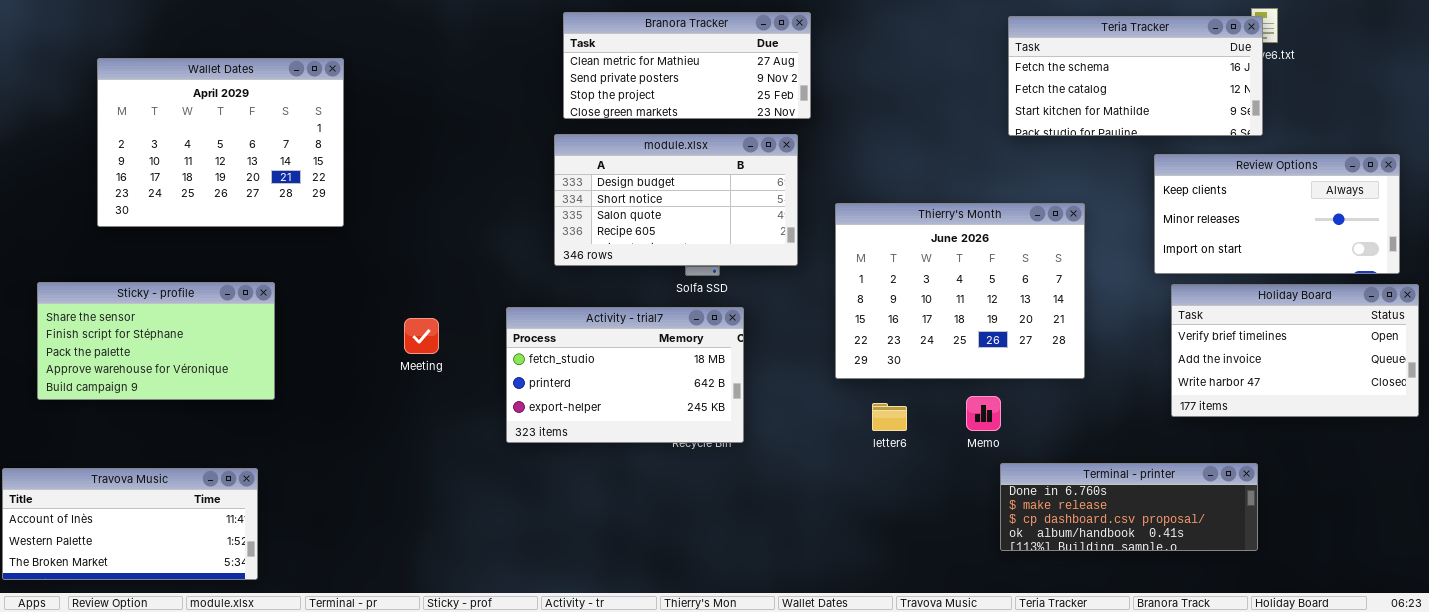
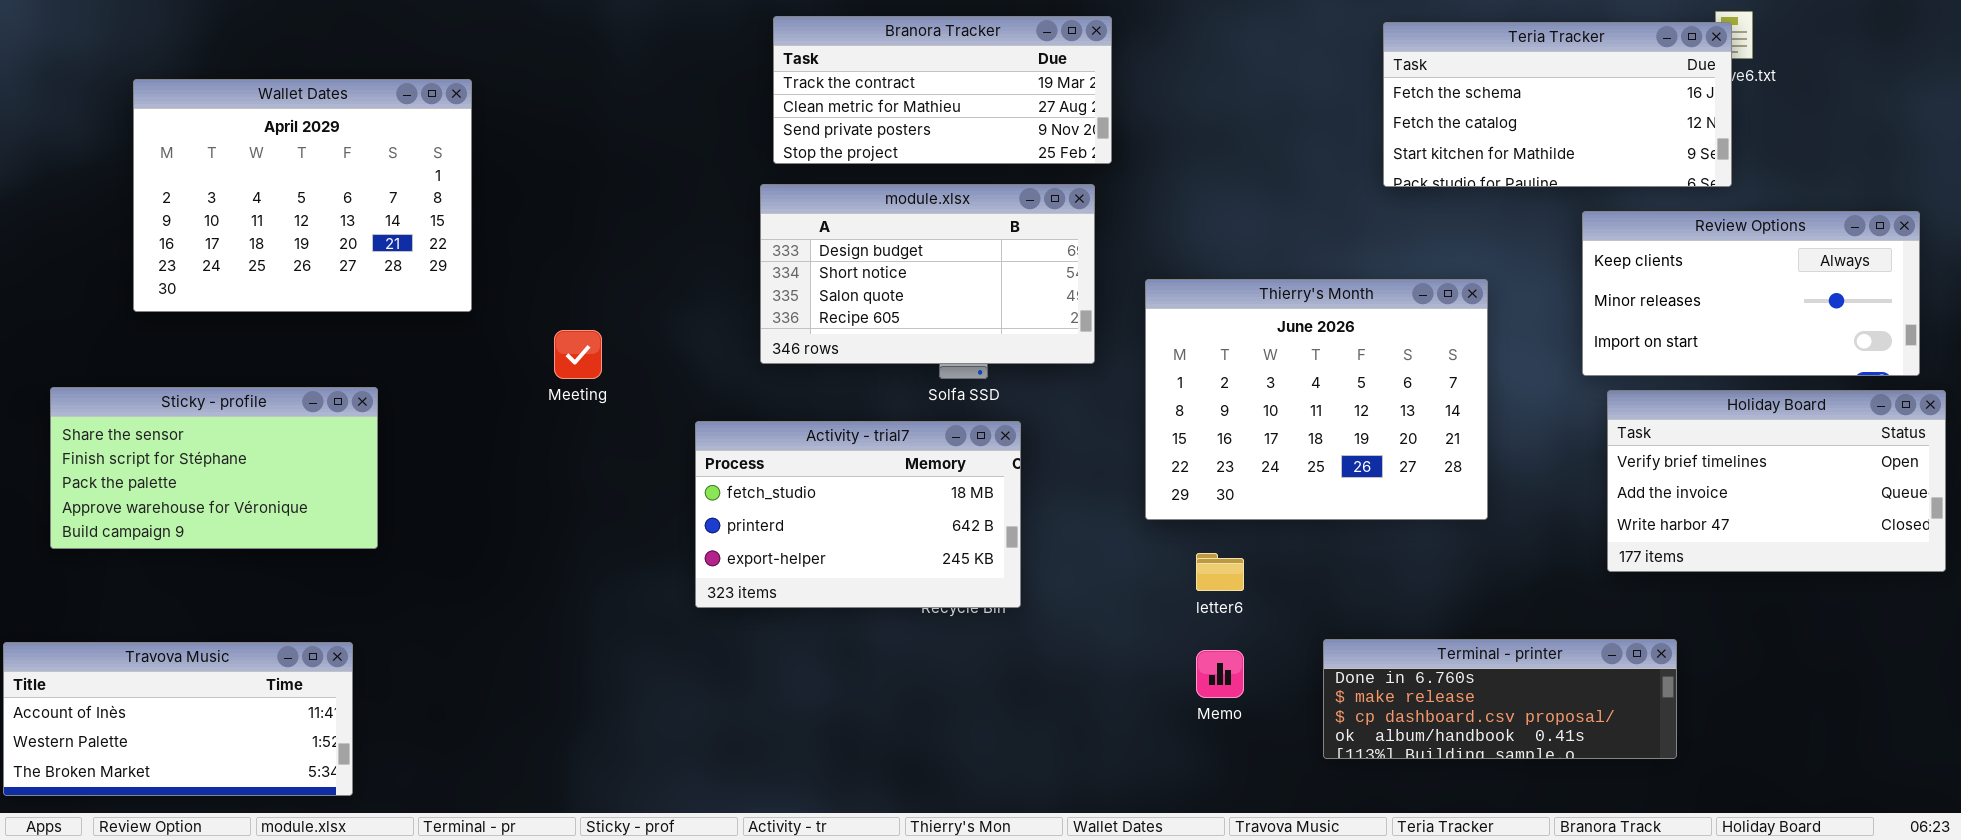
Branora Tracker: [563,12,811,119] -> [773,16,1112,164], scrolled up 1 row
Meeting: [404,318,439,354] -> [554,330,602,379], moved
Memo: [966,396,1001,431] -> [1196,650,1244,698], moved
Terminal - printer: [1000,463,1258,551] -> [1323,639,1677,759], moved

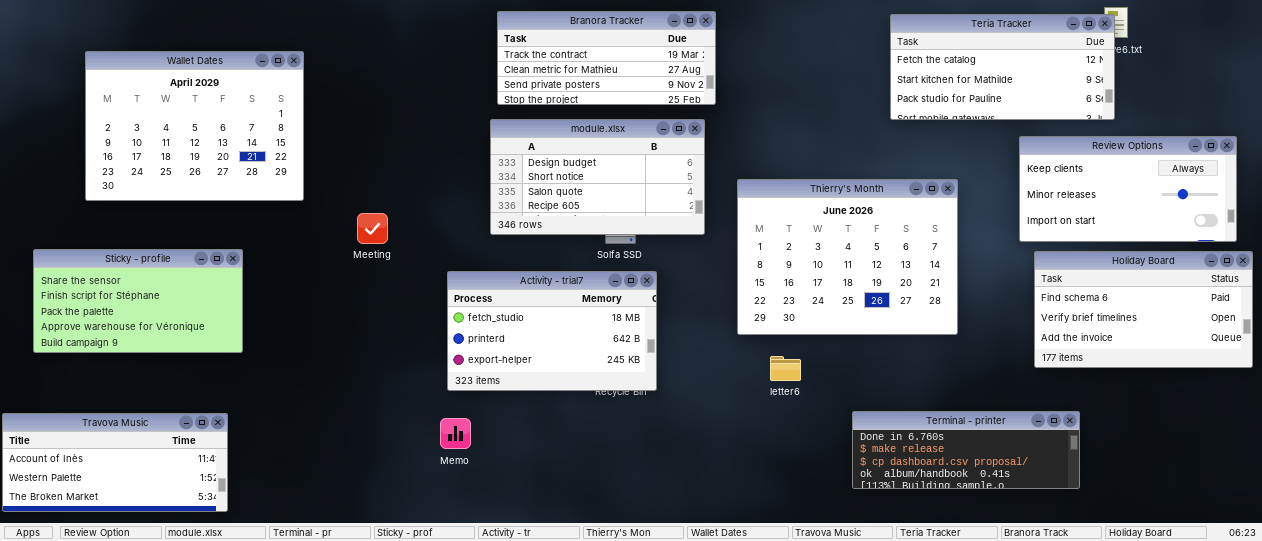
Teria Tracker: [1383,22,1732,187] -> [890,14,1115,120], scrolled down 1 row
Holiday Board: [1607,390,1946,572] -> [1034,251,1253,368], scrolled up 1 row
Memo: [1196,650,1244,698] -> [440,418,471,449], moved

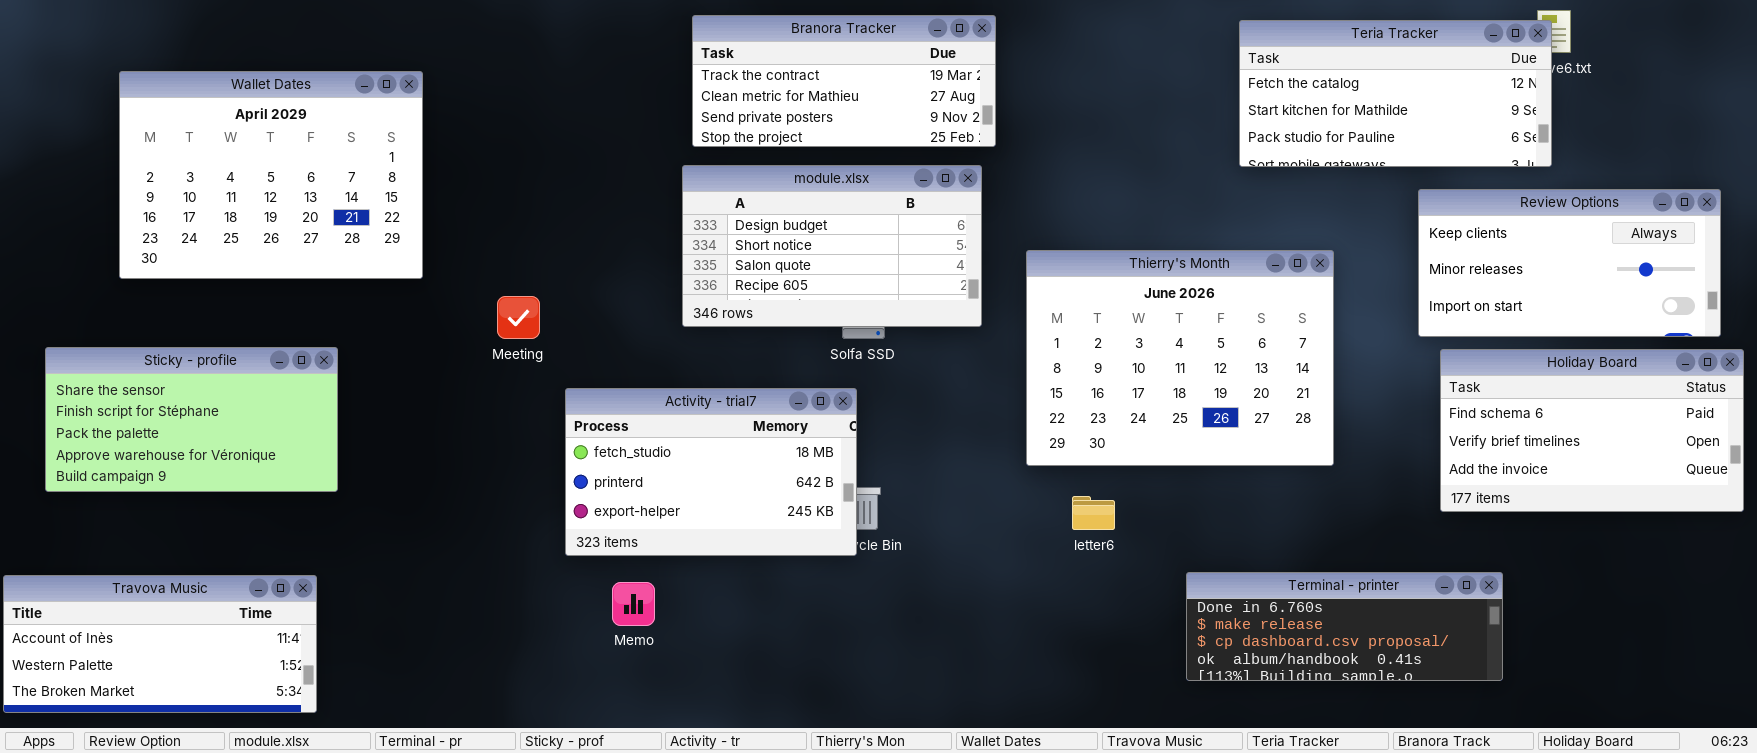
Activity - trial7: [447,271,657,391] -> [565,388,857,556], moved

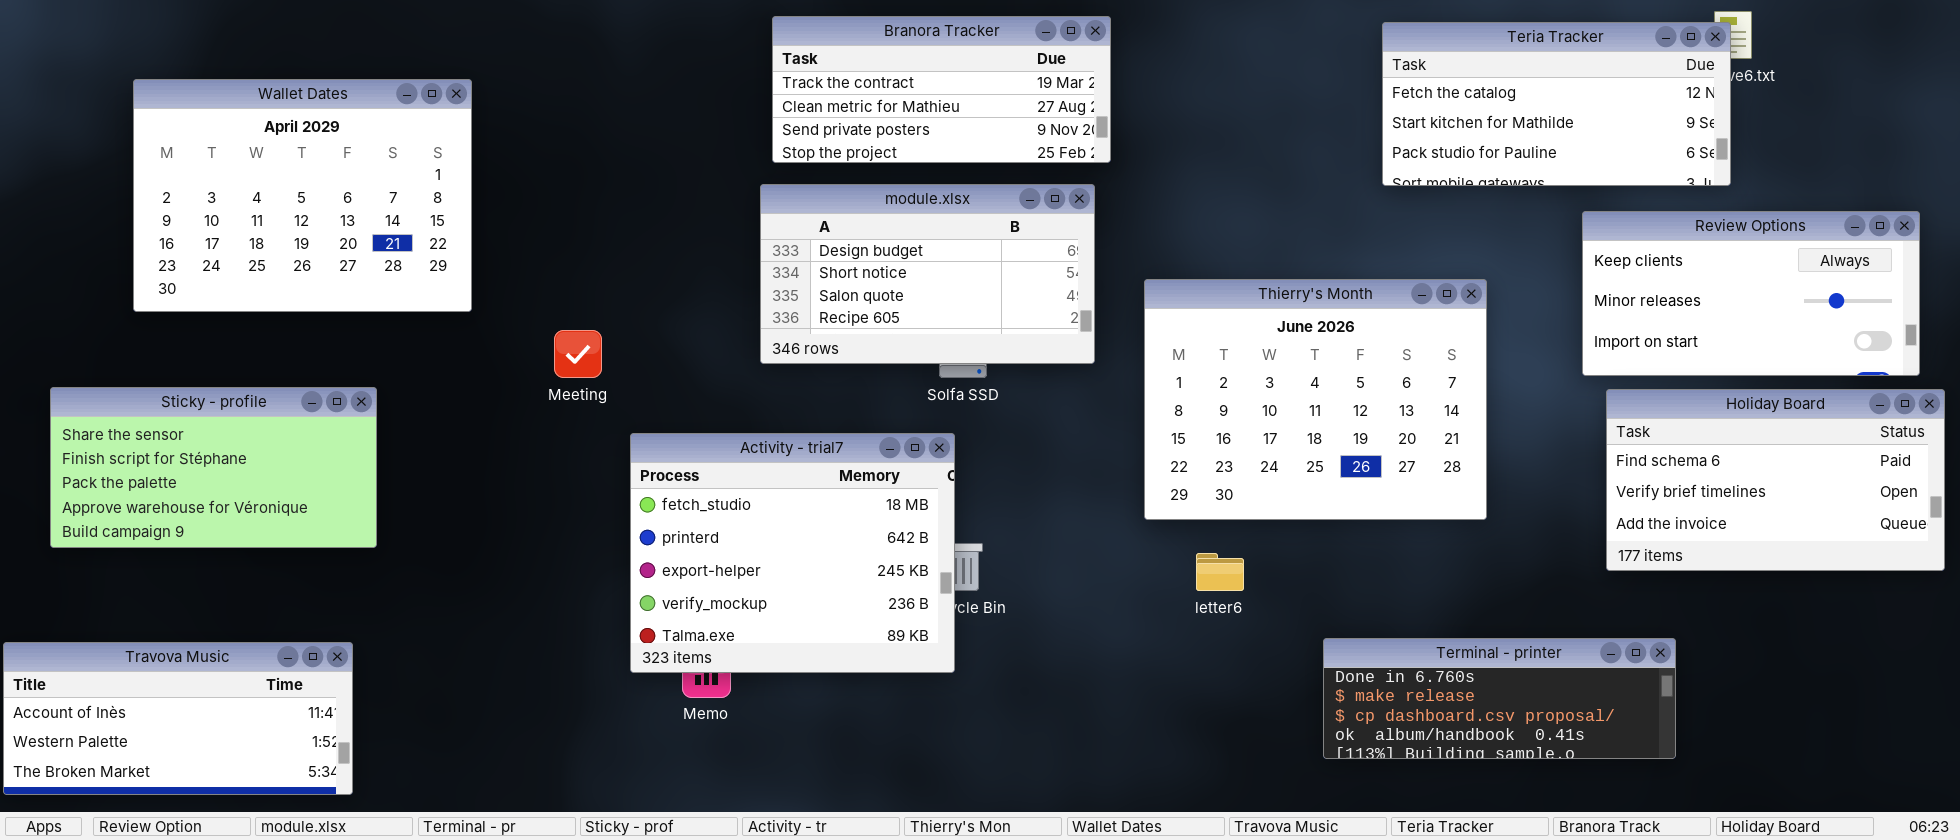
Activity - trial7: [565,388,857,556] -> [630,433,955,673], resized

